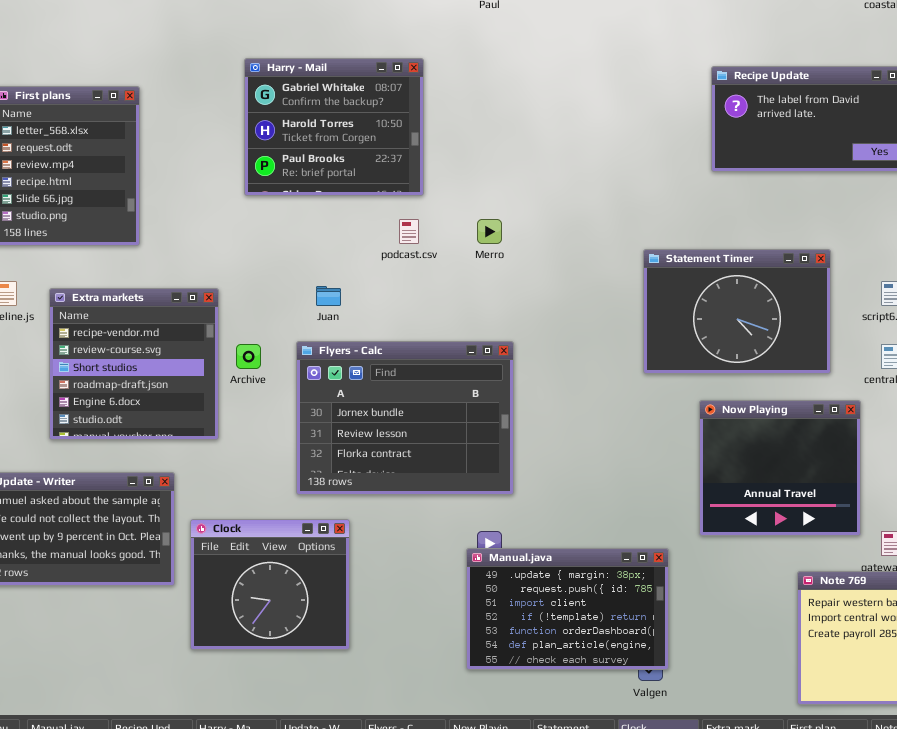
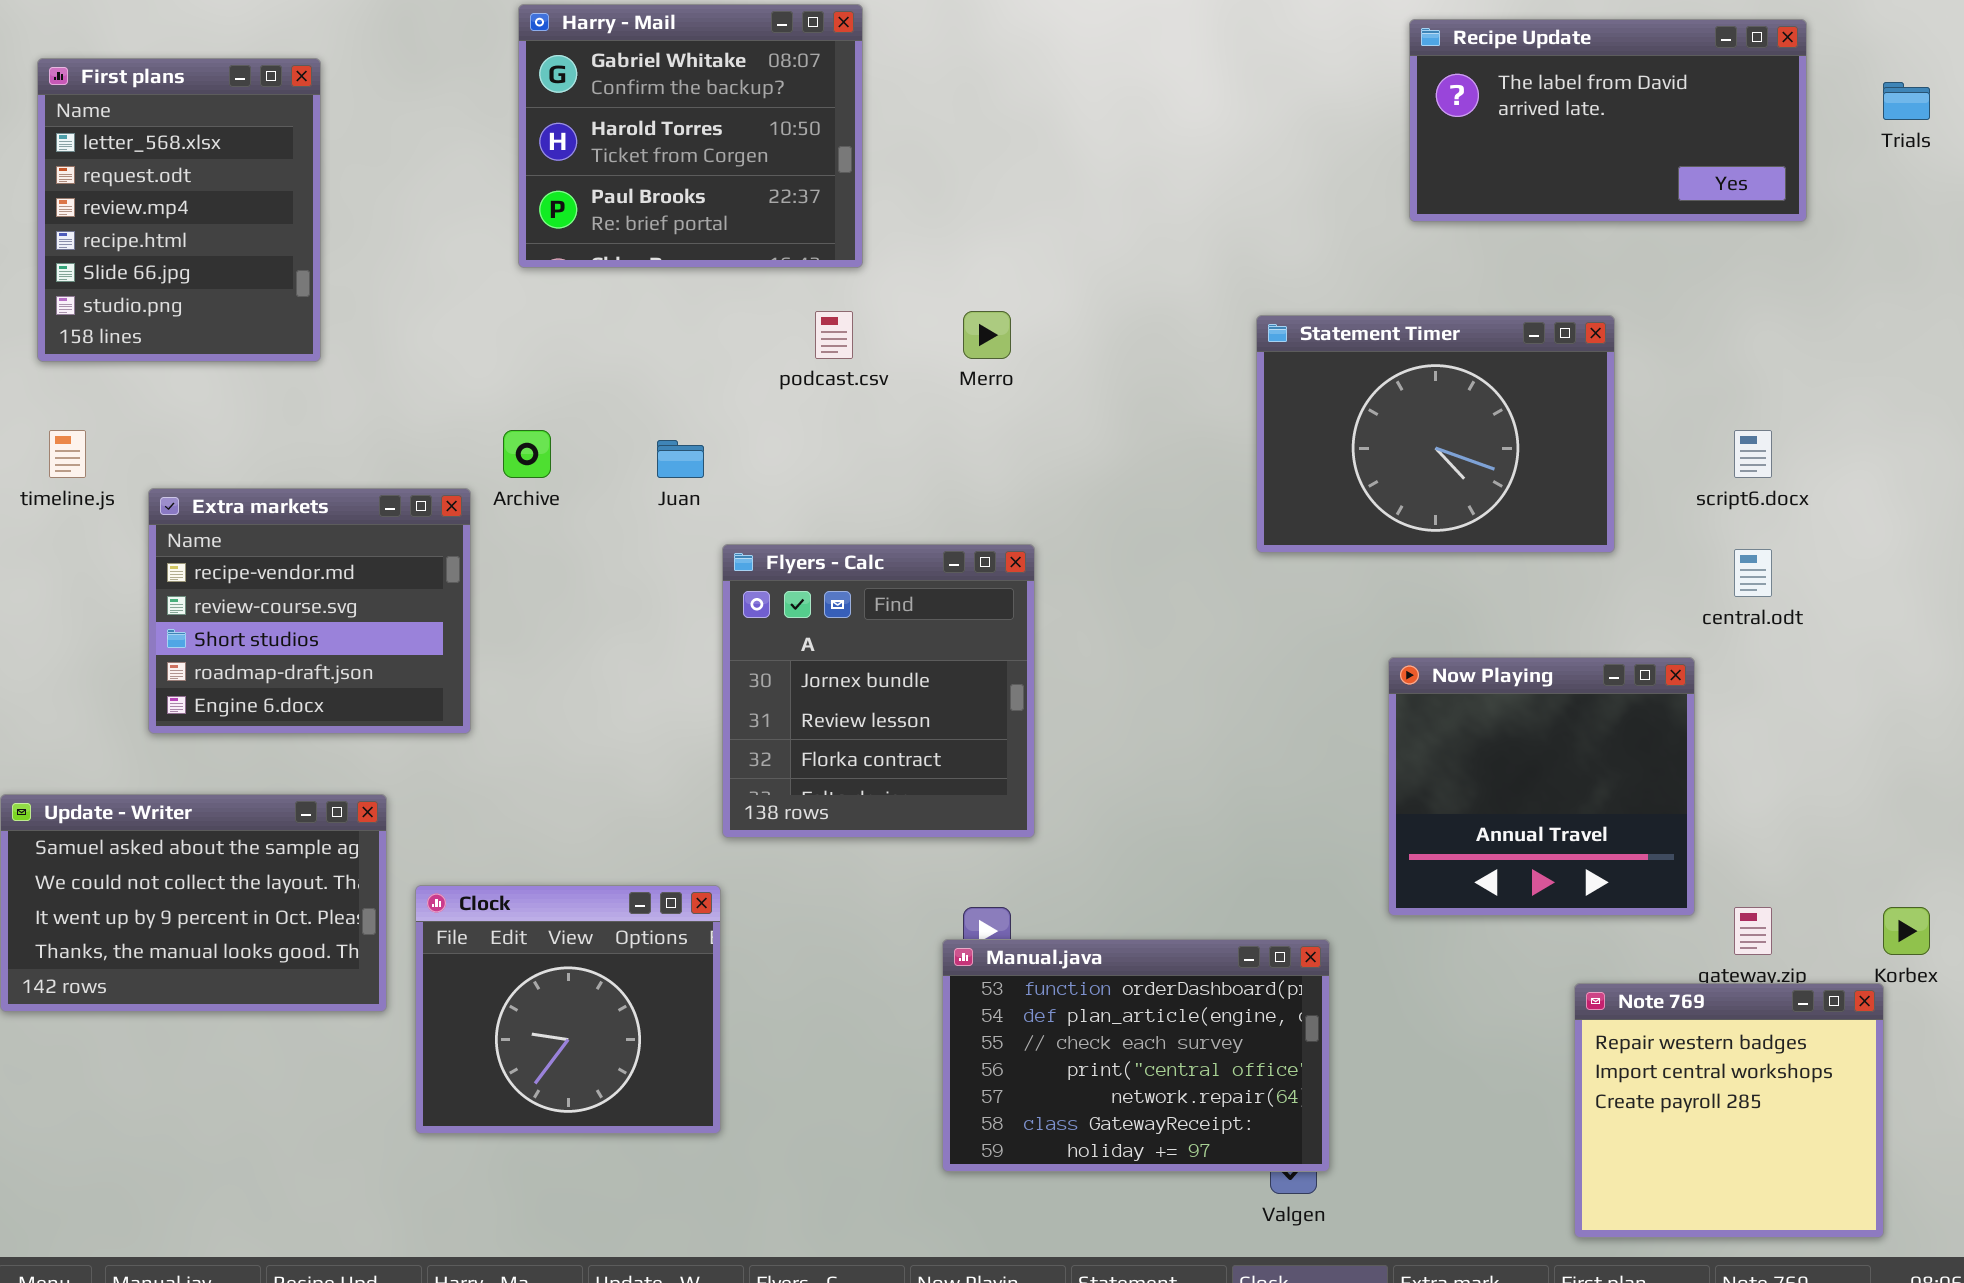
Statement Timer: [643,249,831,374] -> [1256,315,1615,553], moved
Extra markets: [49,288,219,440] -> [148,488,471,734], resized
Flyers - Calc: [296,341,514,495] -> [722,544,1035,838], resized
Archive: [236,344,261,369] -> [503,430,551,478], moved
Manual.java: [466,548,669,670] -> [942,939,1330,1172], scrolled down 4 rows

